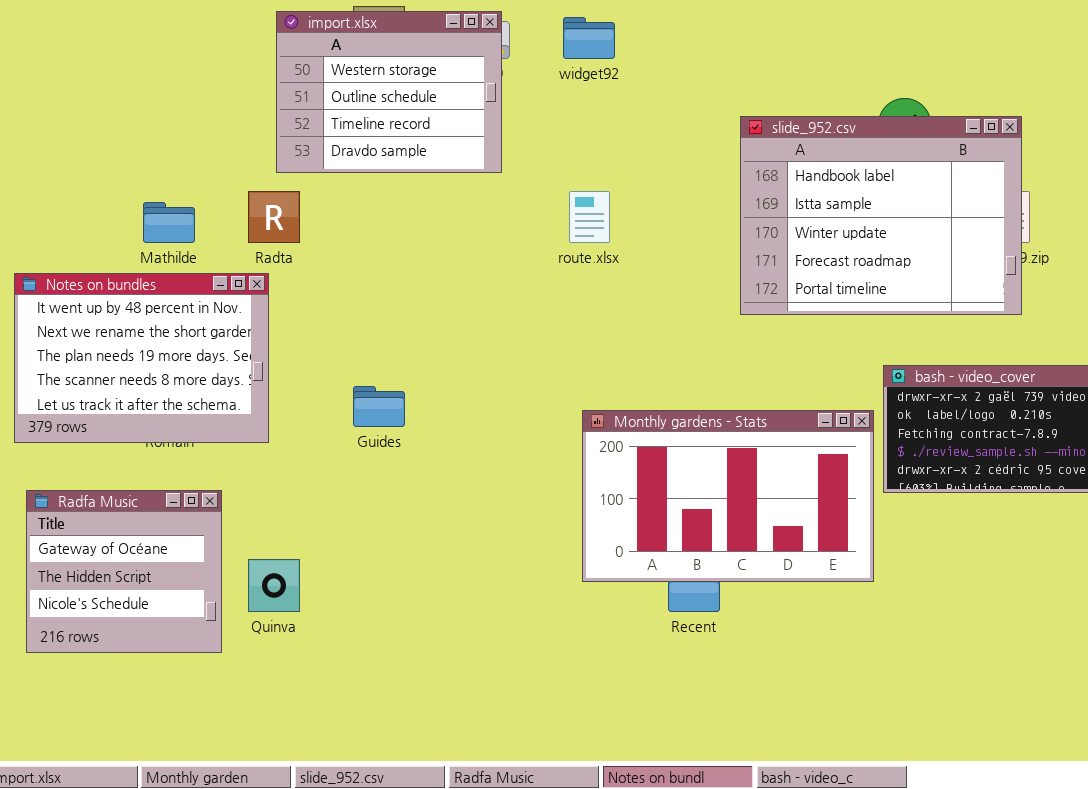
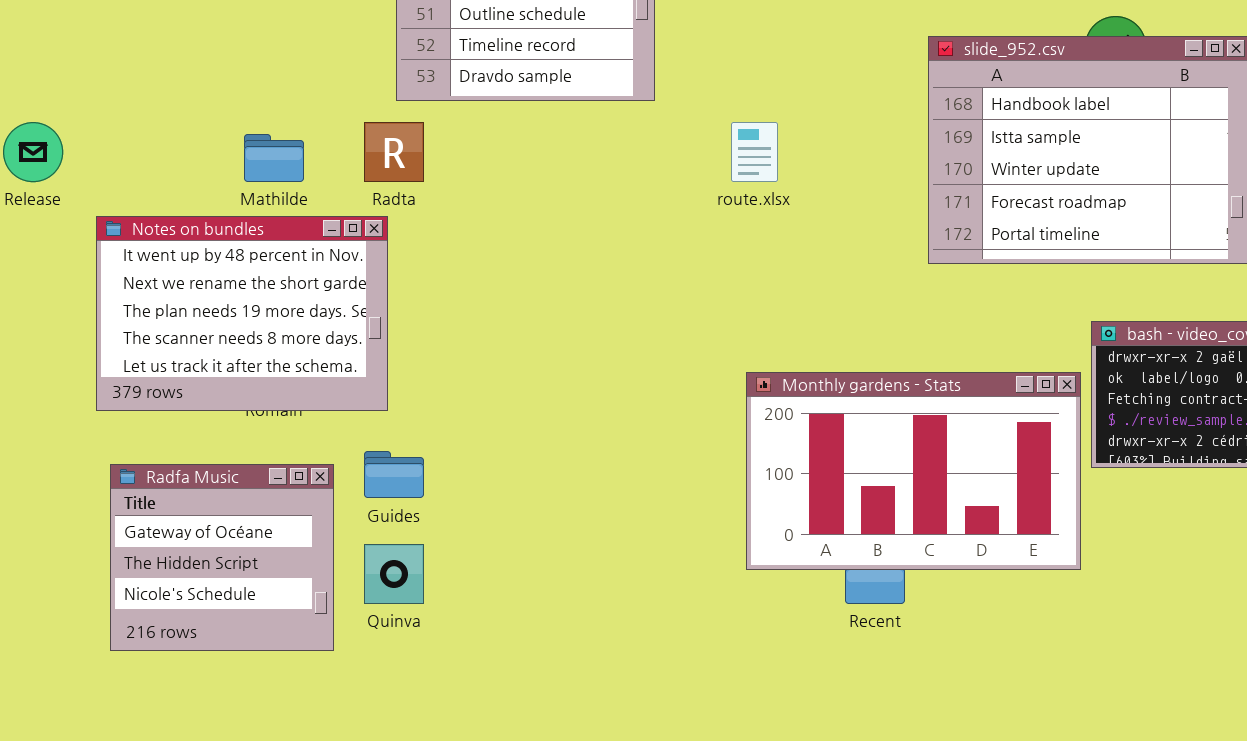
Guides: [353,386,405,427] -> [364,451,424,498], moved

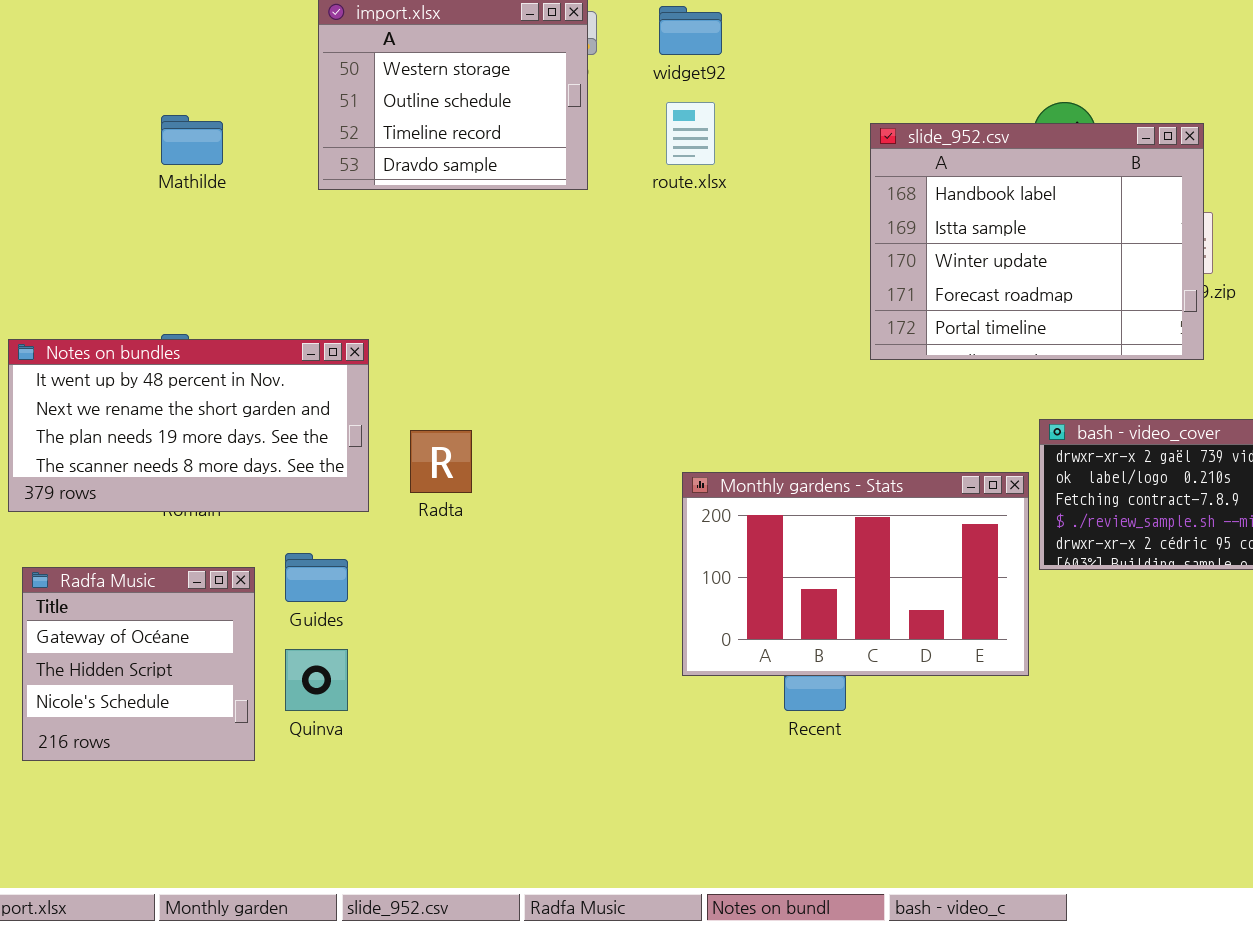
Radta: [364,122,424,182] -> [410,430,472,493], moved
route.xlsx: [731,122,778,182] -> [666,102,715,165], moved
Mathilde: [244,134,304,182] -> [161,115,223,165], moved
Notes on bundles: [96,216,388,411] -> [8,339,369,512], resized

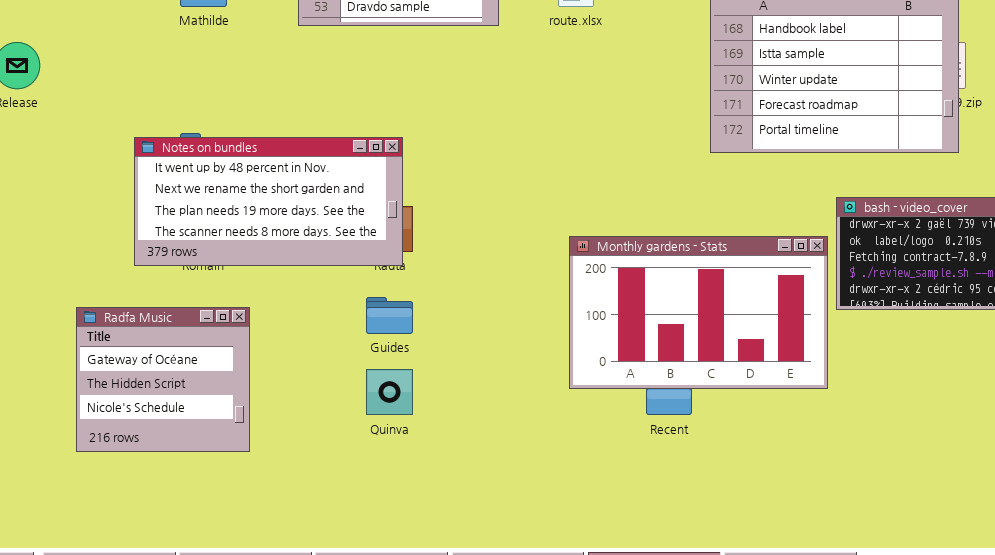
Notes on bundles: [8,339,369,512] -> [134,137,403,266], moved
Guides: [285,553,348,602] -> [366,297,413,334], moved
Quinva: [285,649,348,711] -> [366,369,413,415], moved

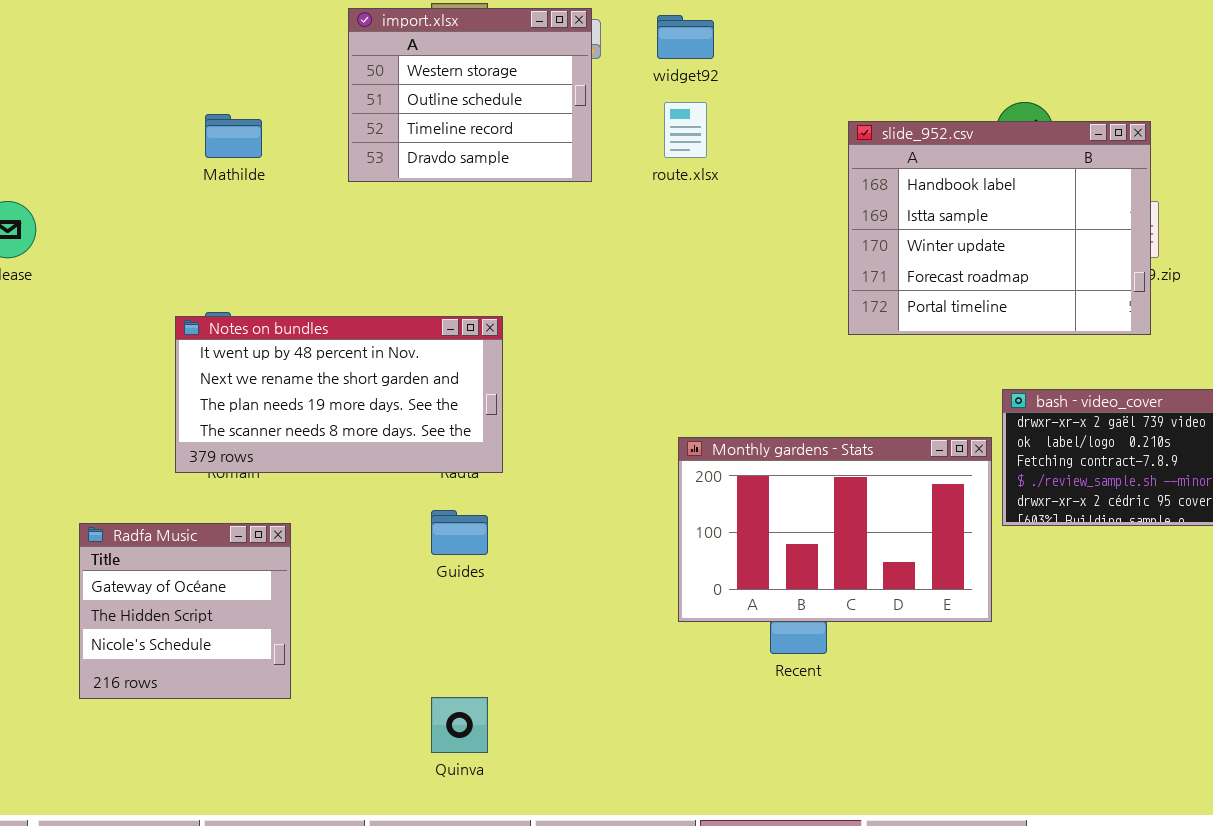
Notes on bundles: [134,137,403,266] -> [175,316,503,473], moved
Quinva: [366,369,413,415] -> [431,697,488,753], moved

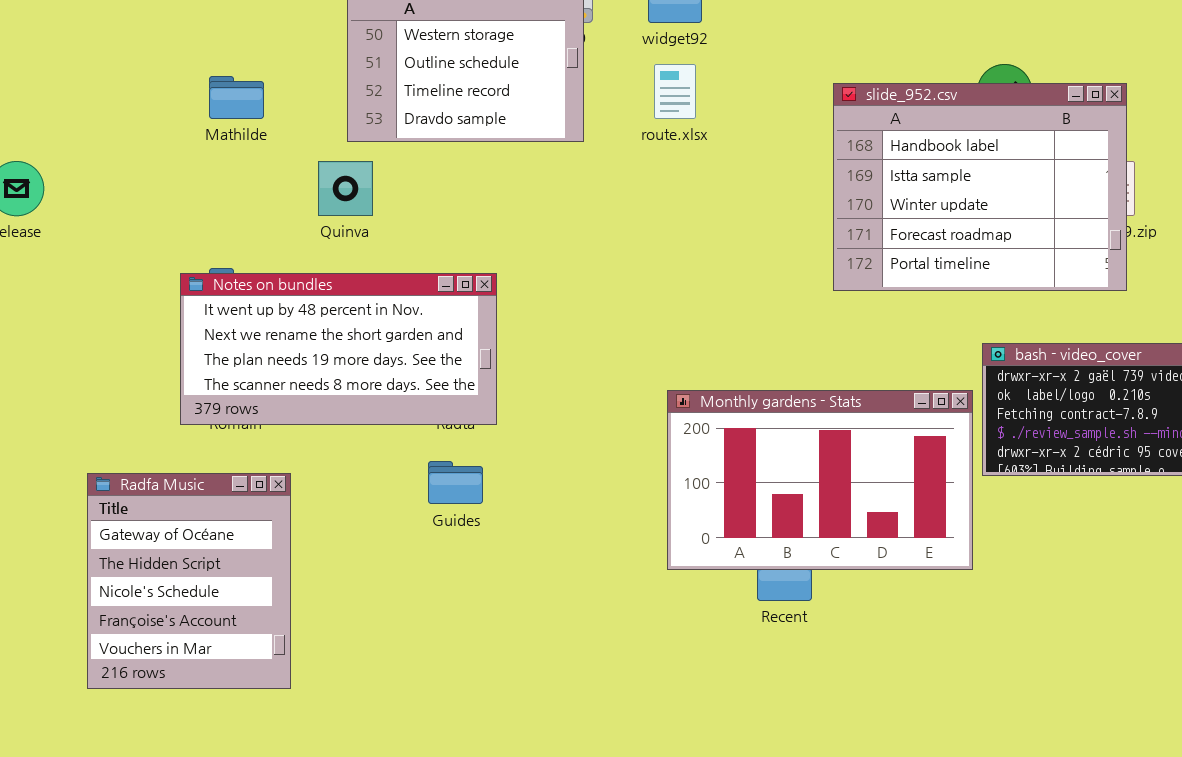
Radfa Music: [79,523,291,699] -> [87,473,291,689], resized
Quinva: [431,697,488,753] -> [318,161,373,216], moved

